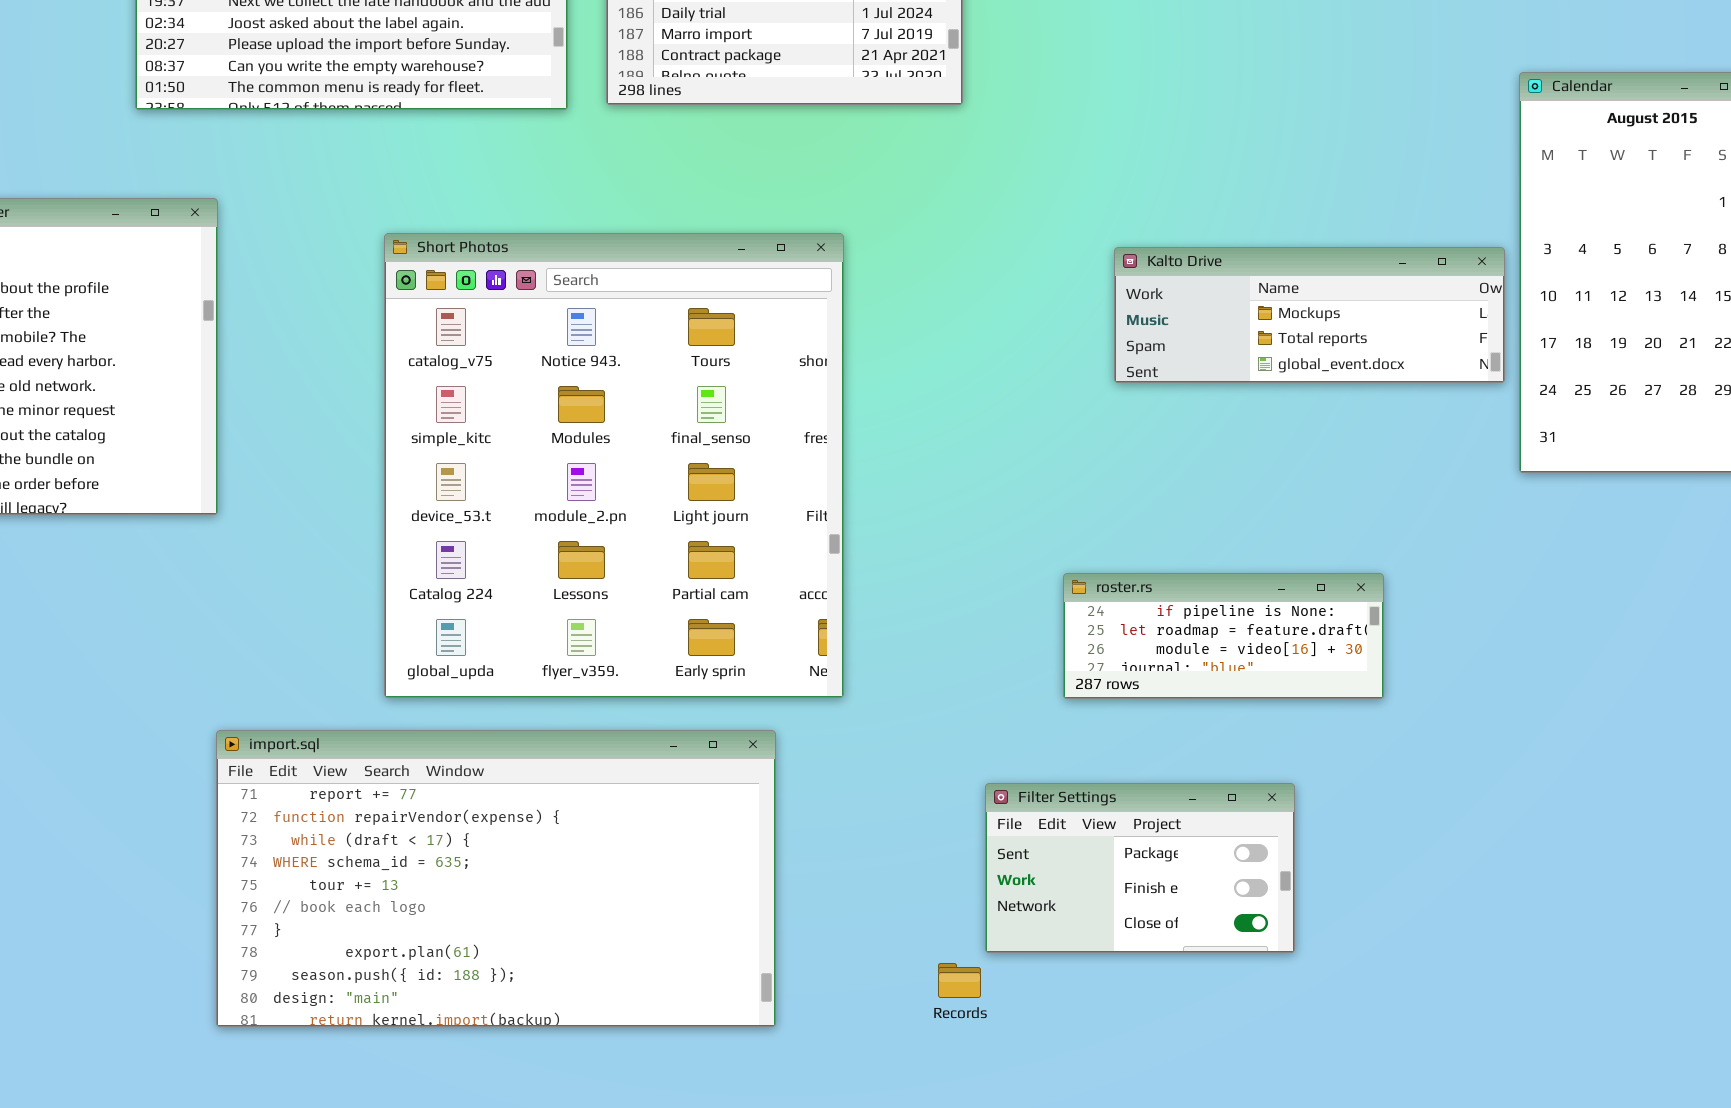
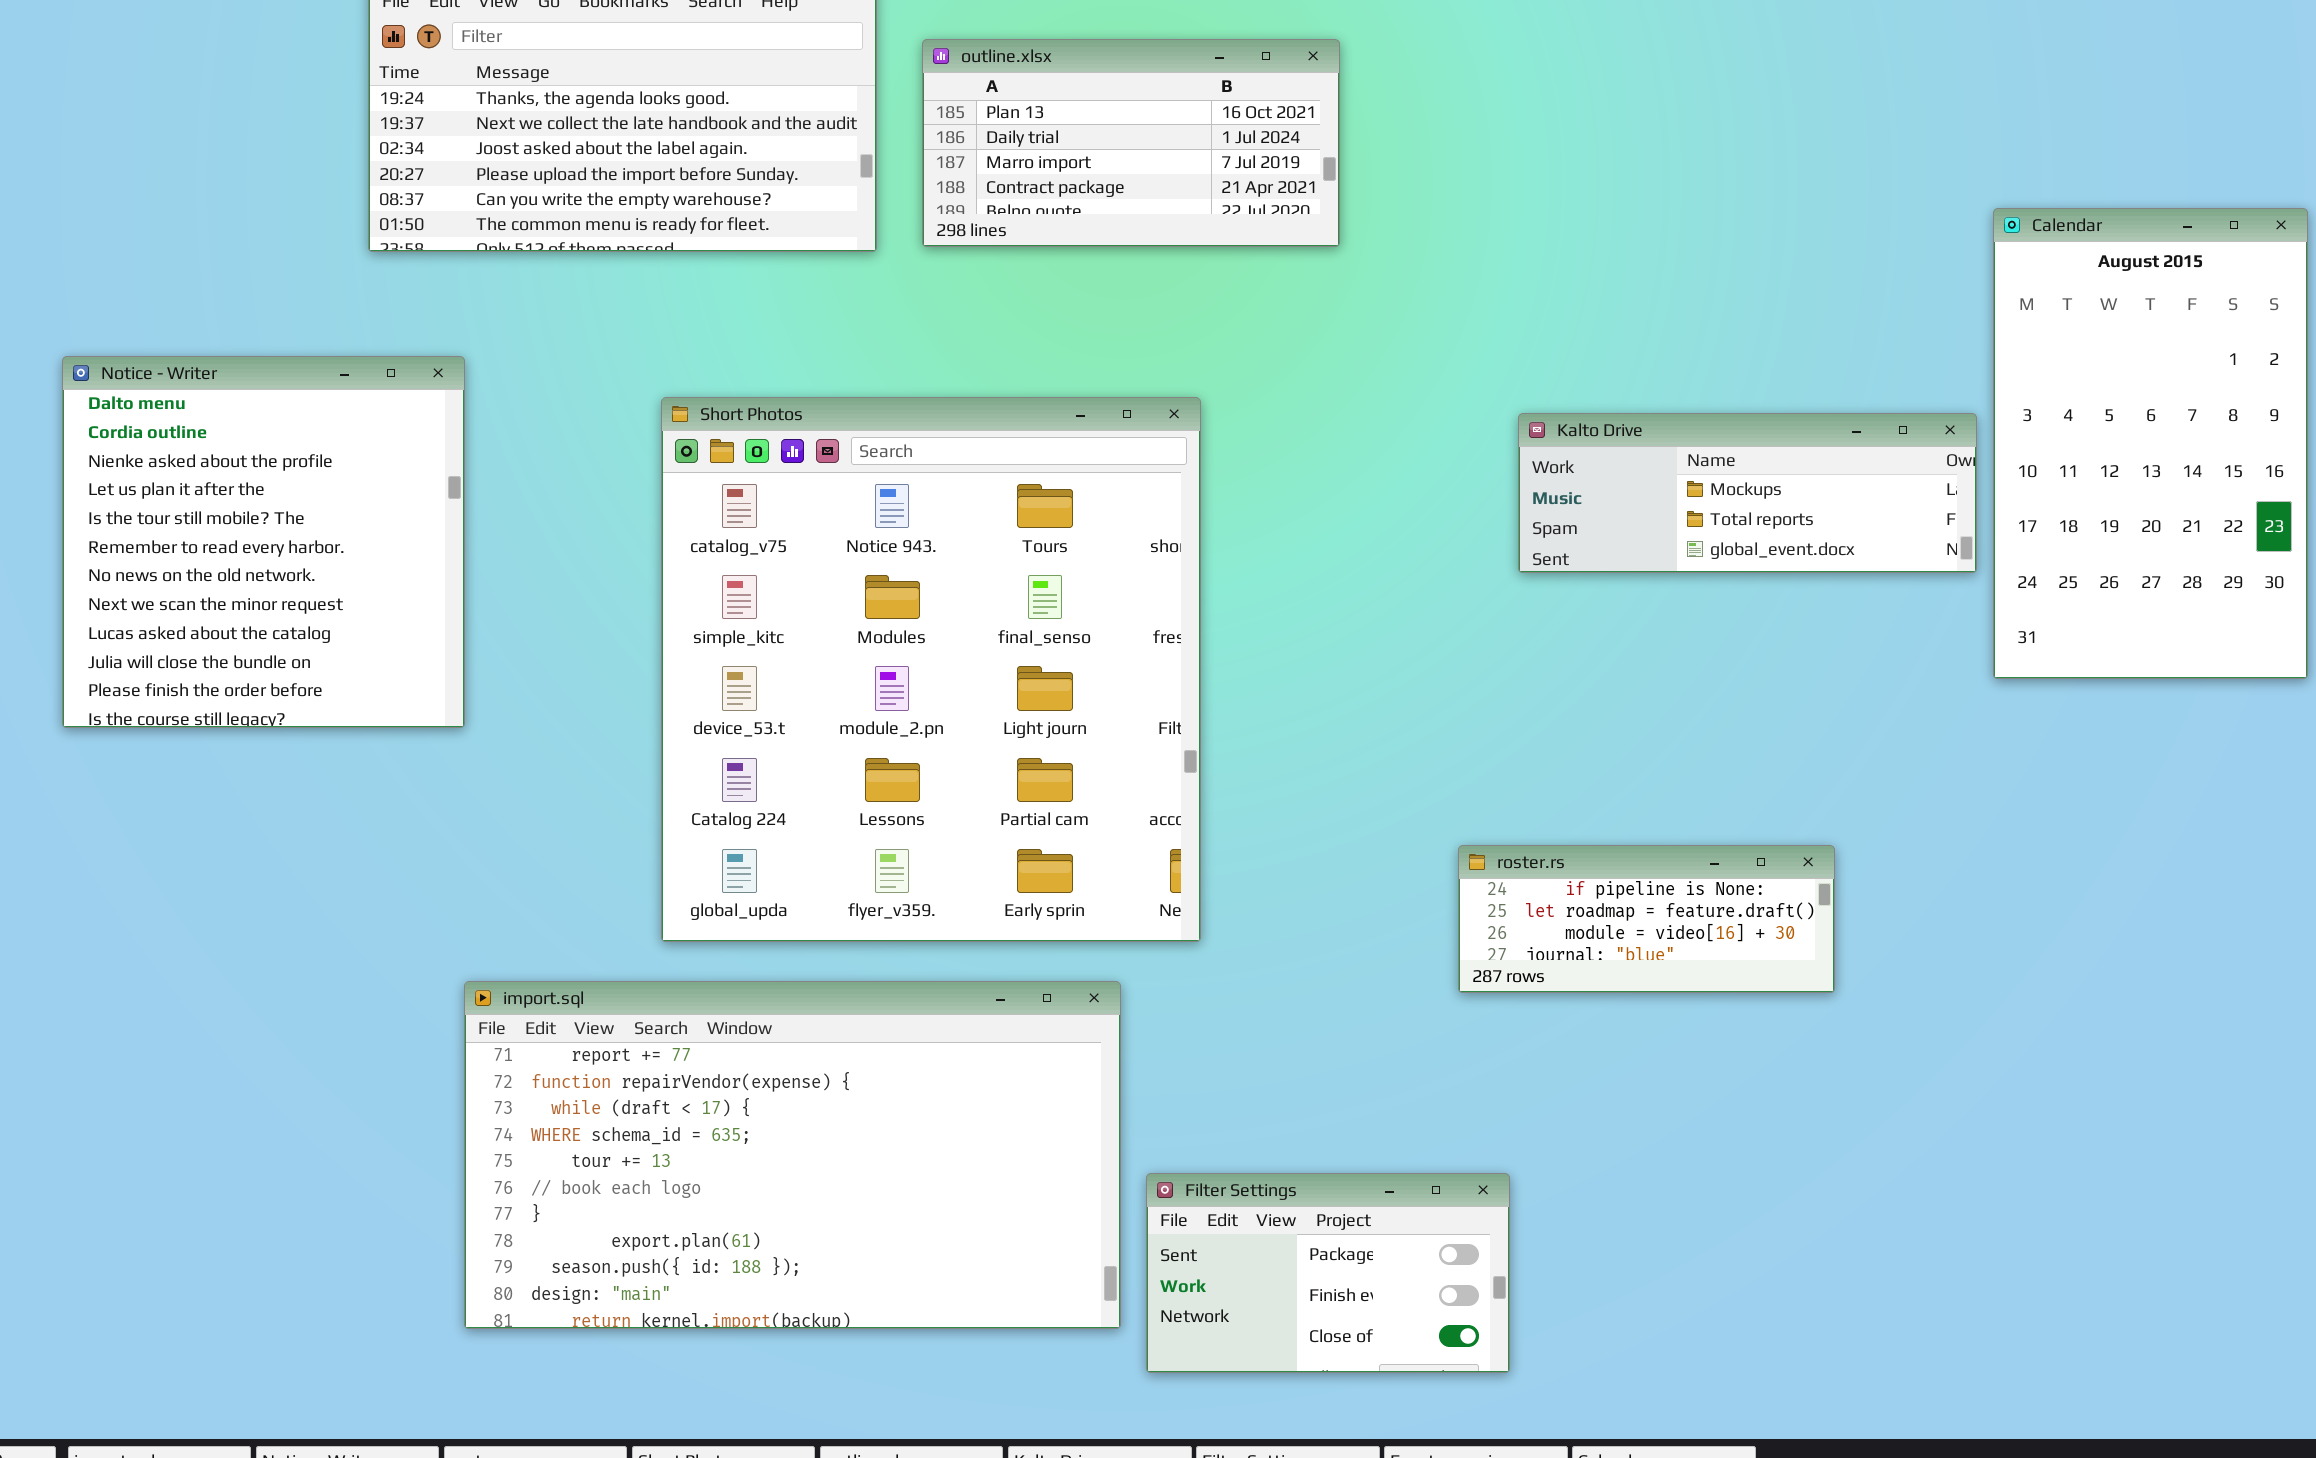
roster.rs: [1063,573,1384,699] -> [1458,845,1835,993], moved
Filter Settings: [985,783,1295,953] -> [1146,1173,1510,1373], moved

